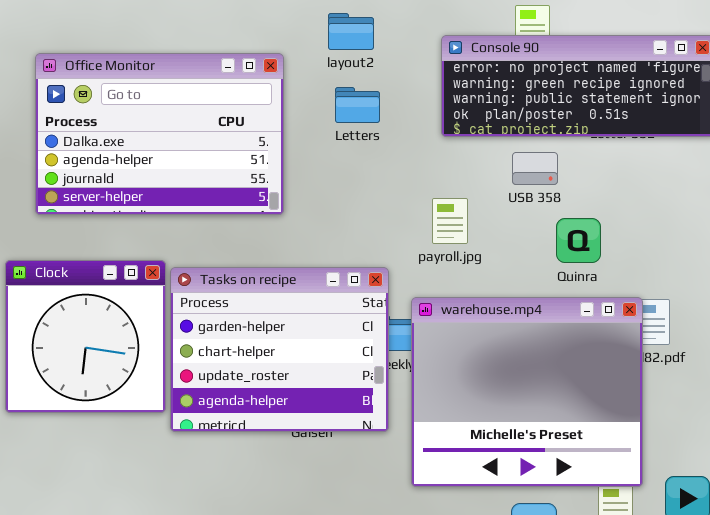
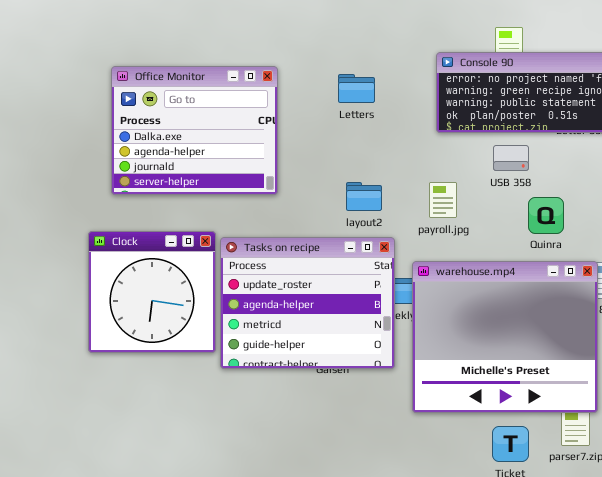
layout2: [328,13,374,50] -> [346,182,382,211], moved
Office Monitor: [35,53,284,215] -> [111,66,278,195], resized
Letters: [335,87,380,123] -> [338,74,375,103], moved
Tasks on recipe: [170,267,389,432] -> [220,237,395,369], scrolled down 2 rows

